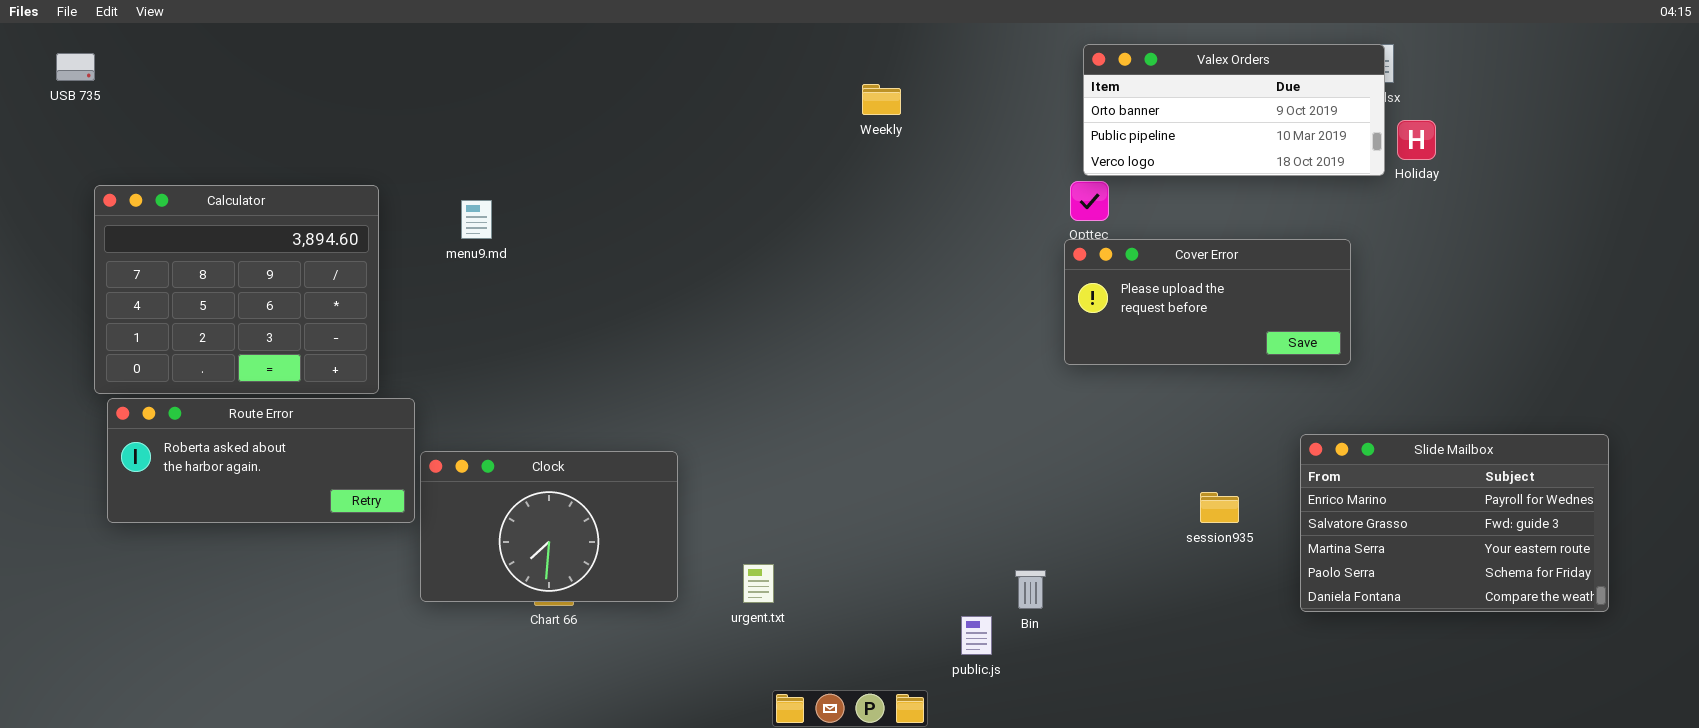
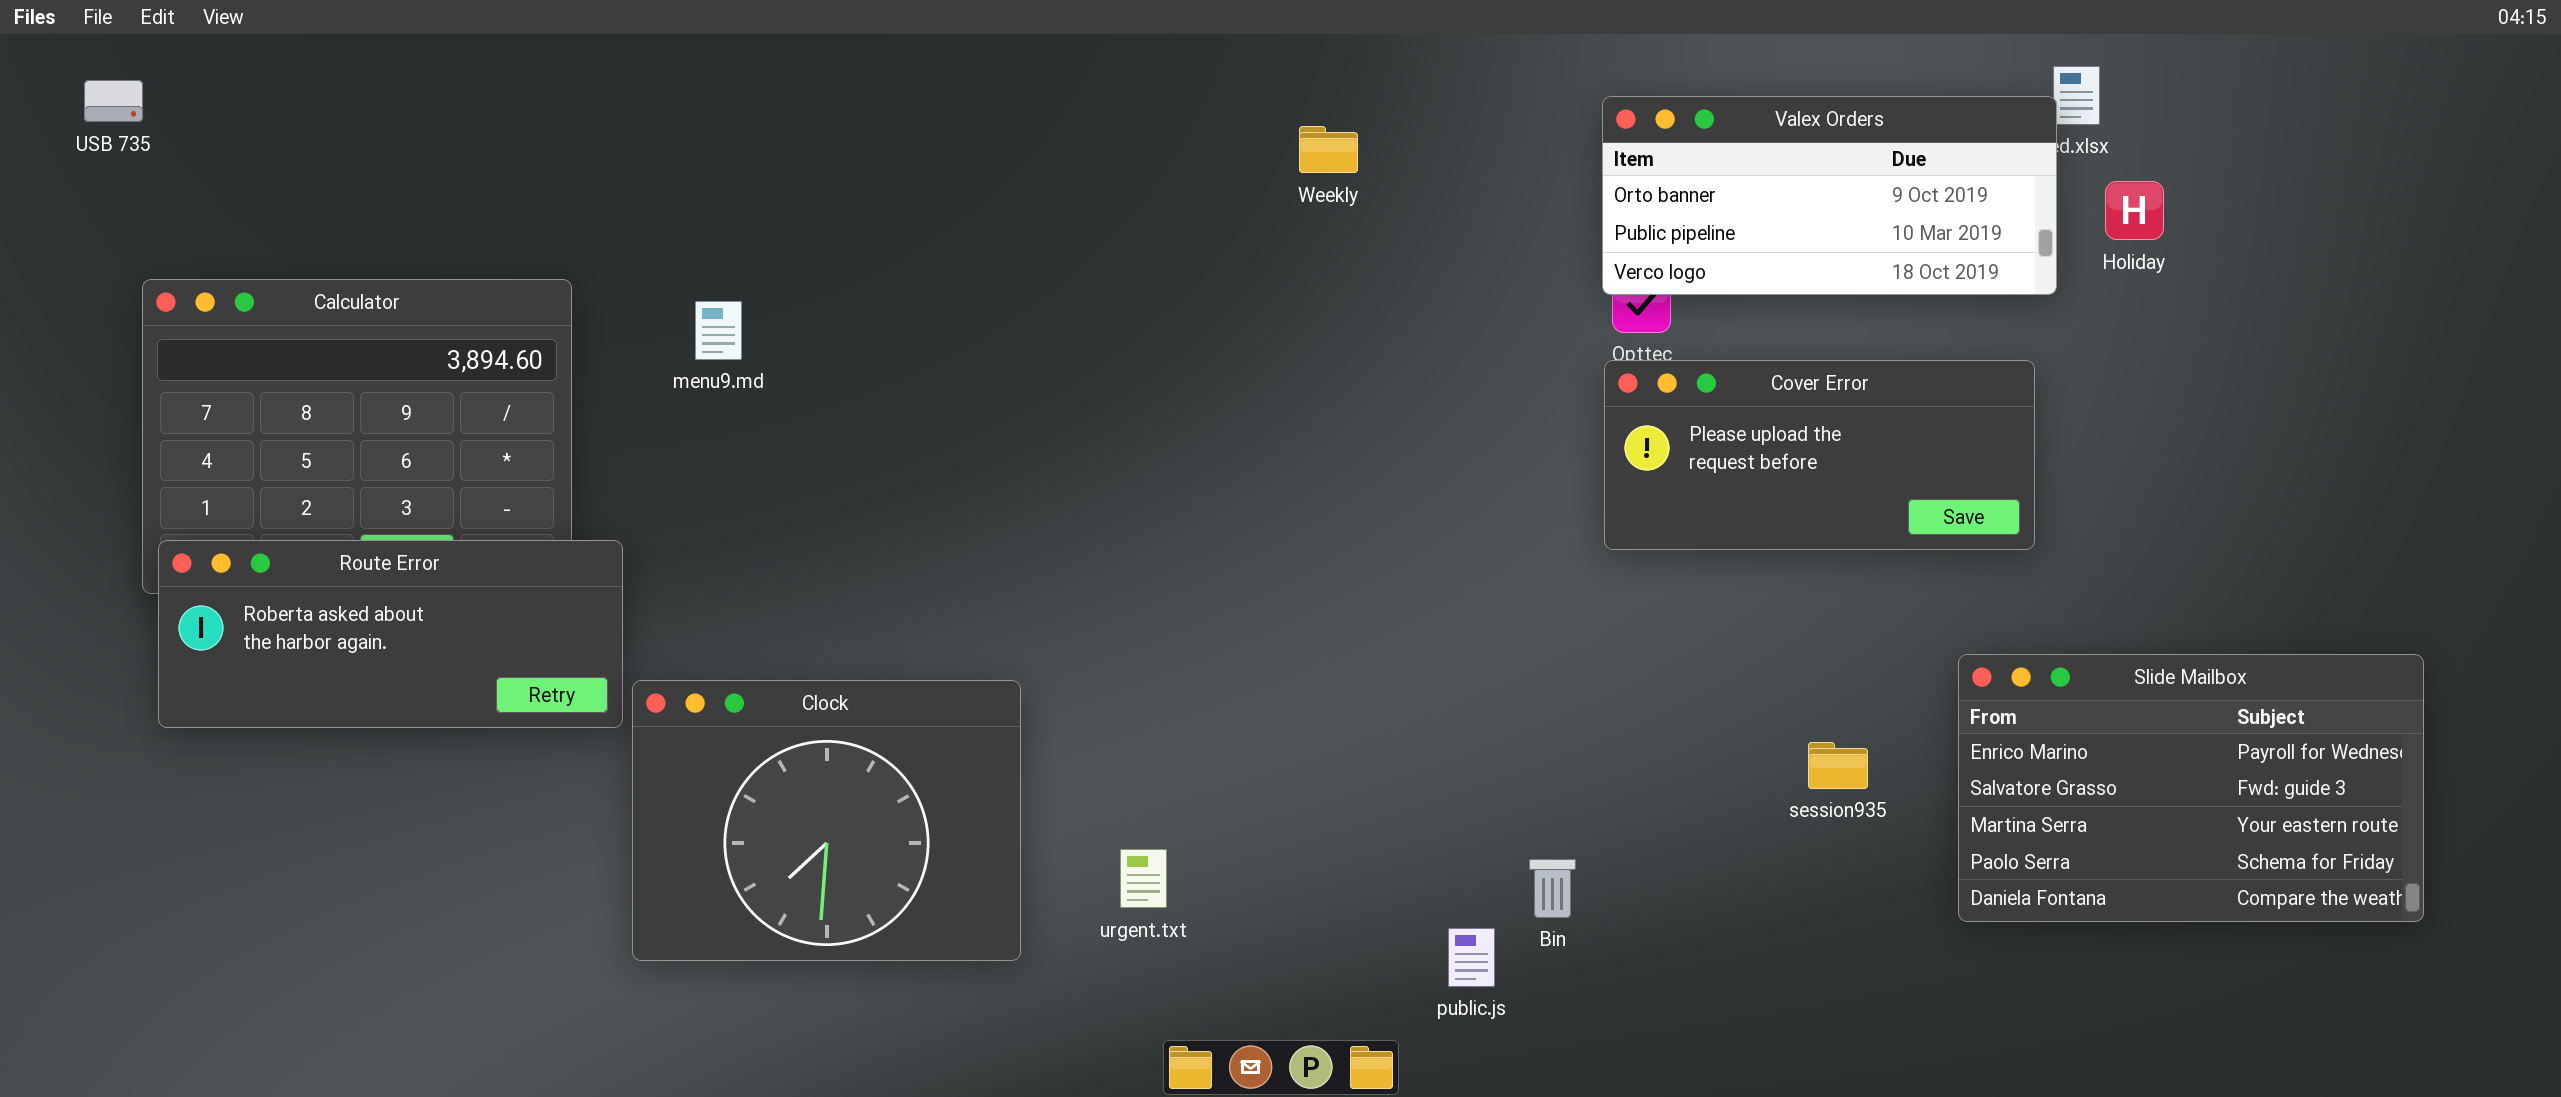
Valex Orders: [1083,44,1385,176] -> [1602,96,2057,295], moved
Route Error: [107,398,415,523] -> [158,540,623,728], moved
Clock: [420,451,678,602] -> [632,680,1021,961], resized

